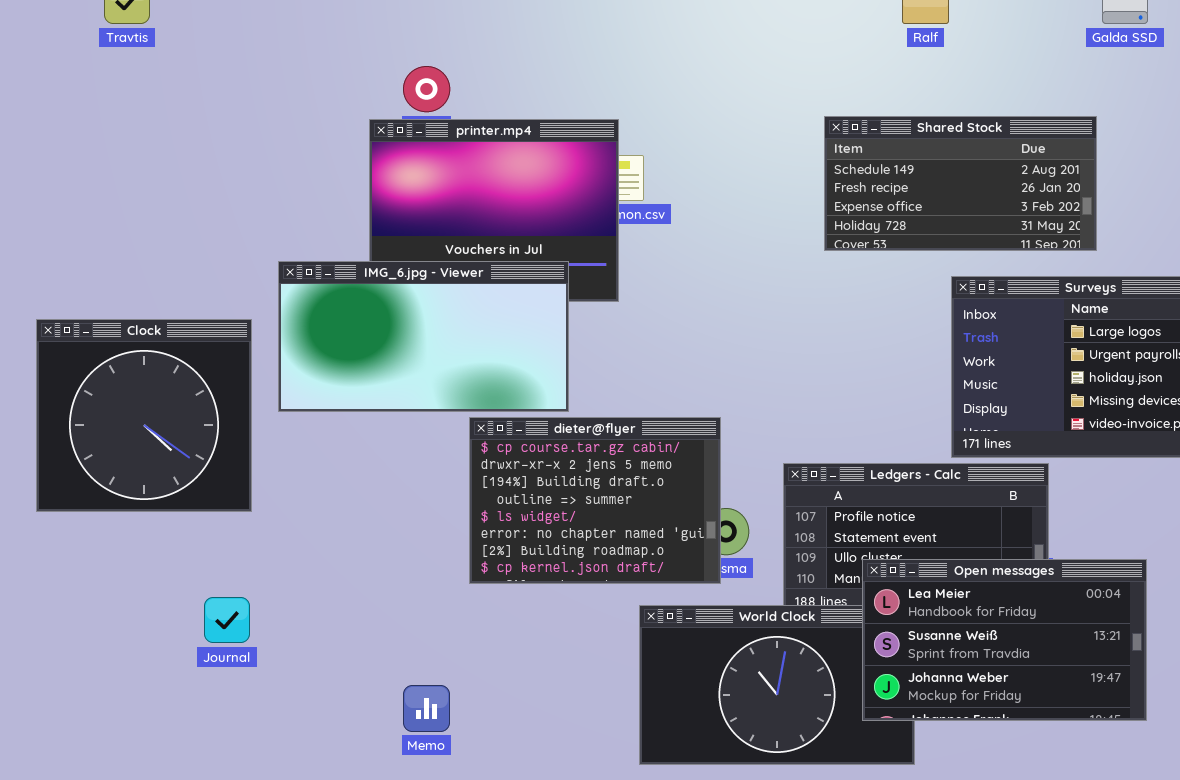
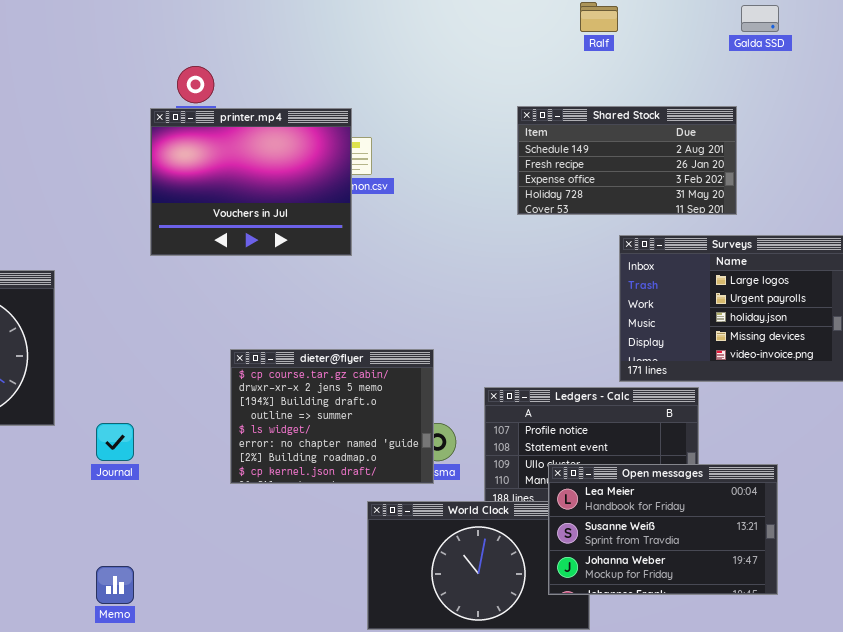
IMG_6.jpg - Viewer: [278,261,569,412] -> none, closed
Journal: [204,597,250,643] -> [96,423,134,461], moved
Memo: [403,685,450,732] -> [96,566,134,604], moved

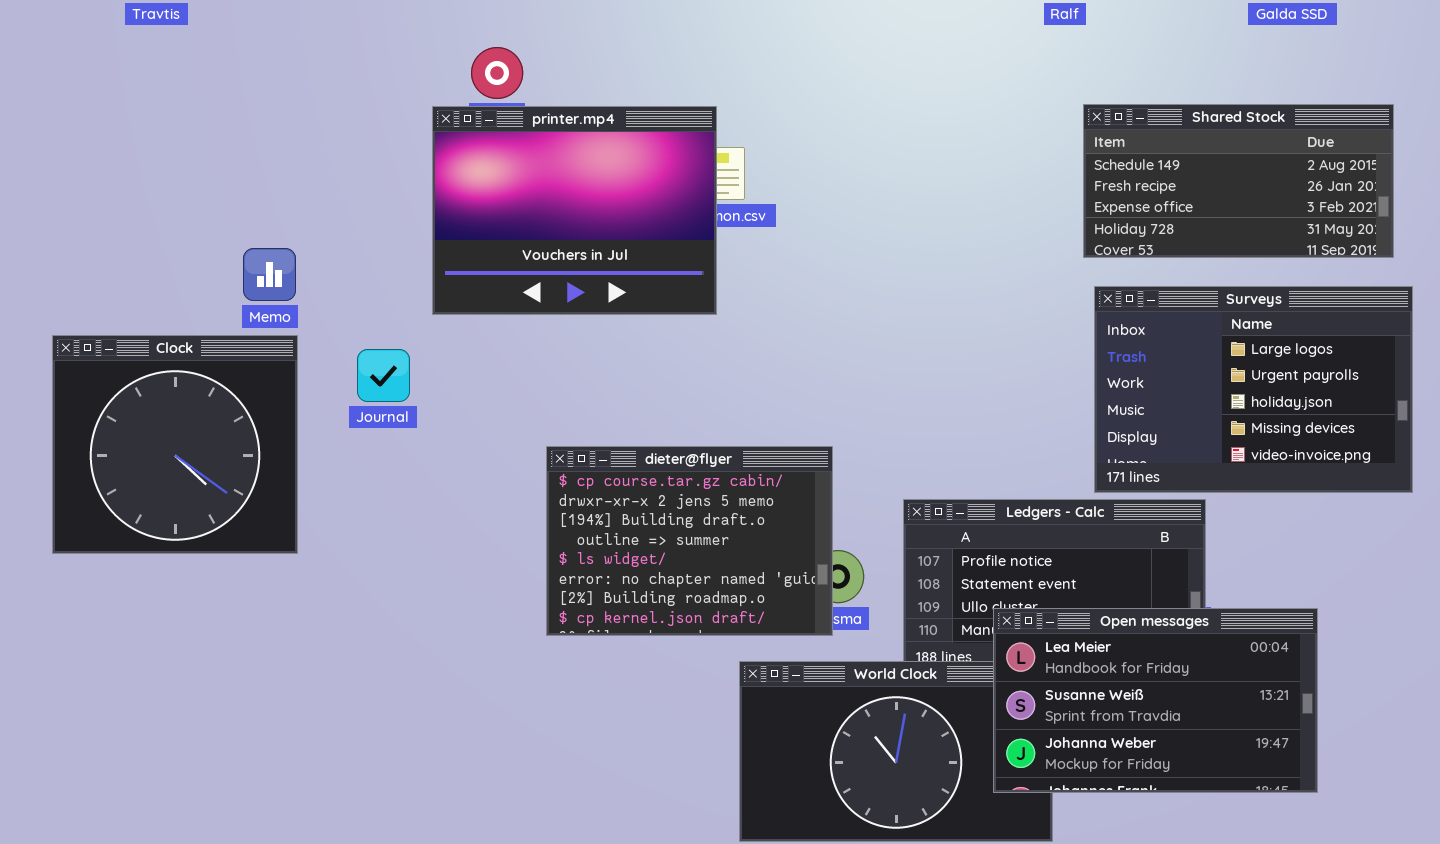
Shared Stock: [517,106,737,215] -> [1083,104,1394,258], moved
Journal: [96,423,134,461] -> [357,349,410,402], moved
Memo: [96,566,134,604] -> [243,248,296,301], moved

